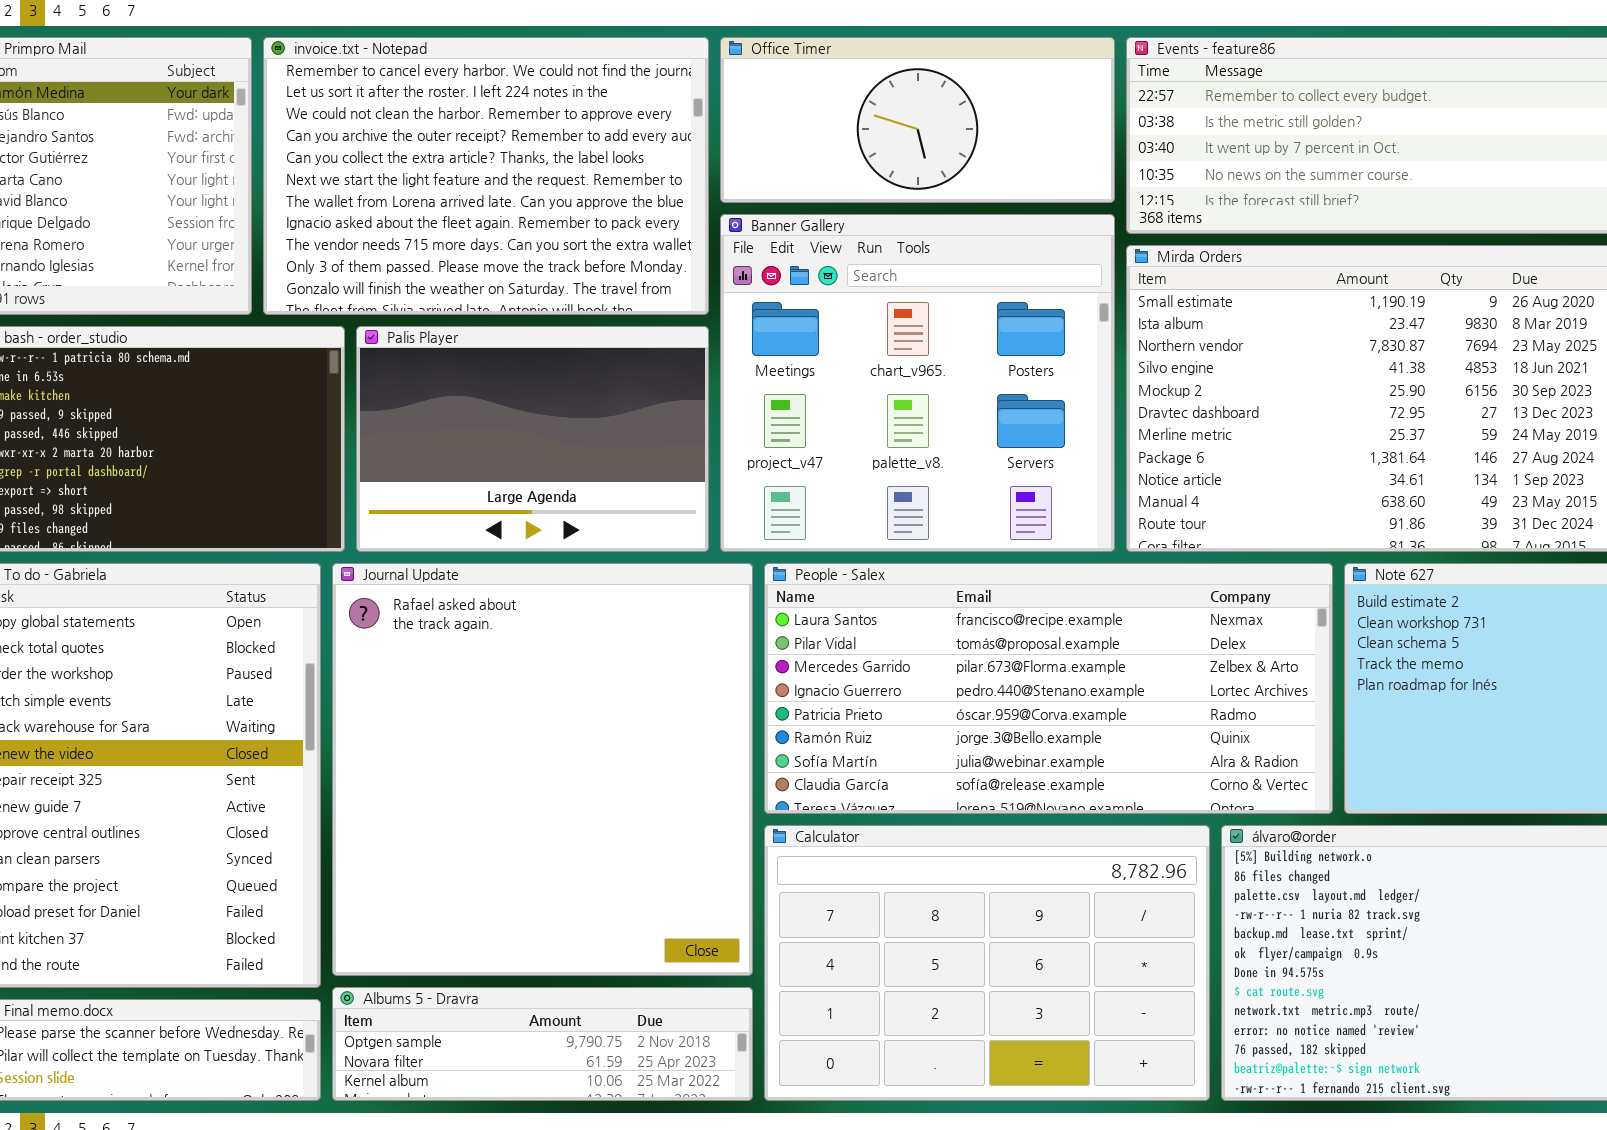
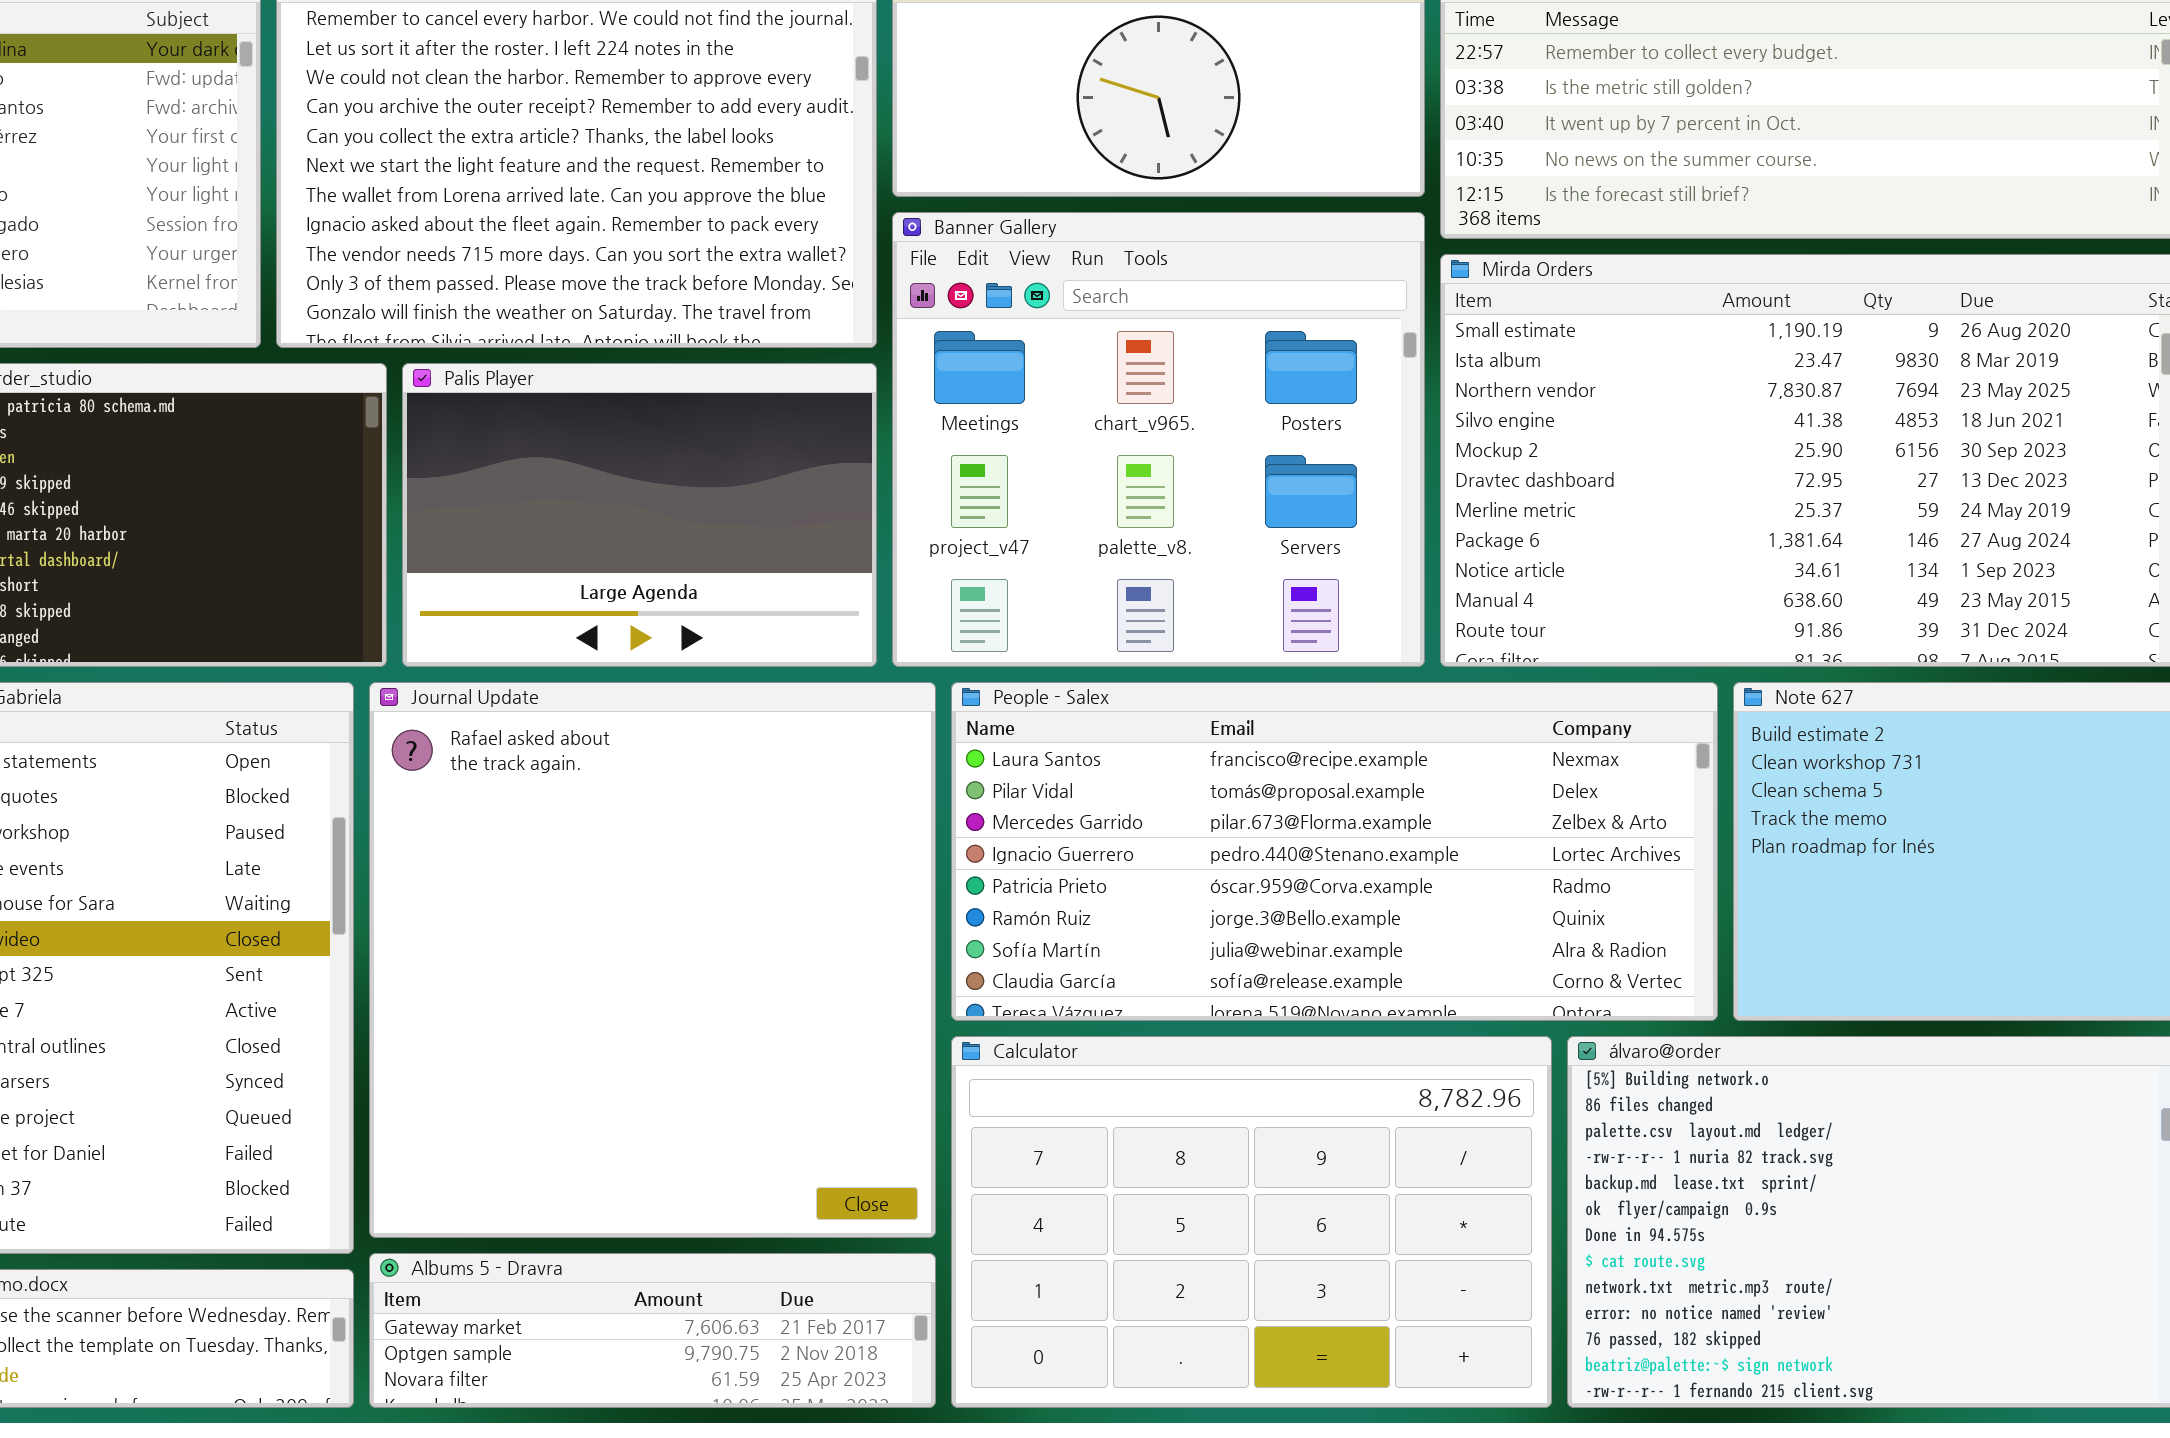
Albums 5 - Dravra: [332,987,753,1101] -> [369,1253,936,1408], scrolled up 1 row

